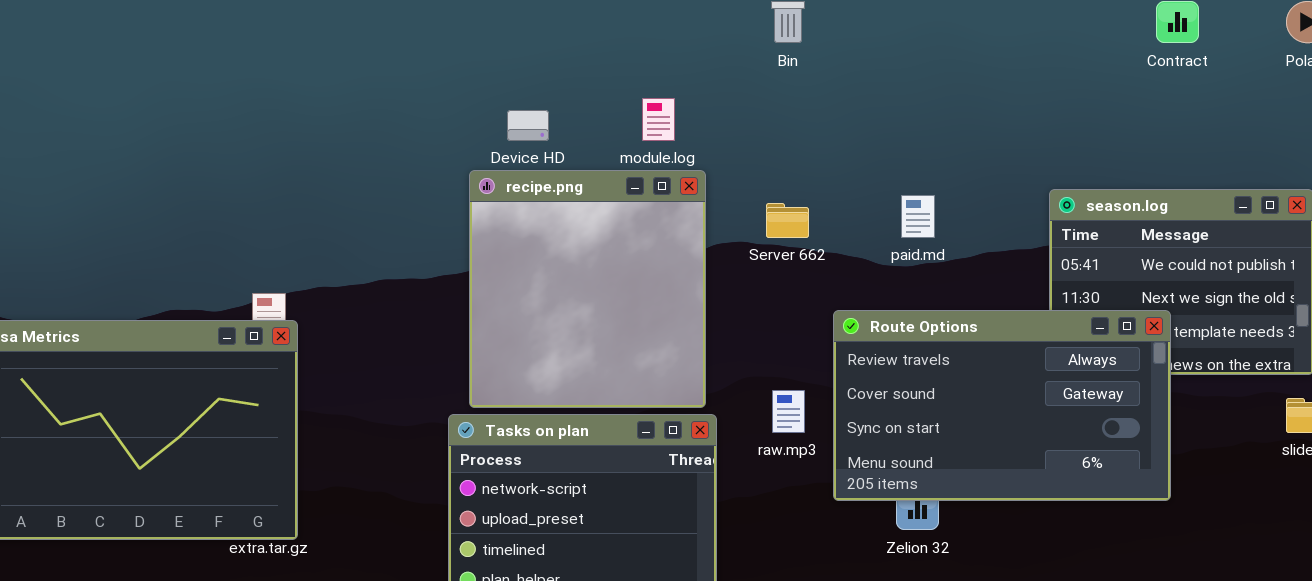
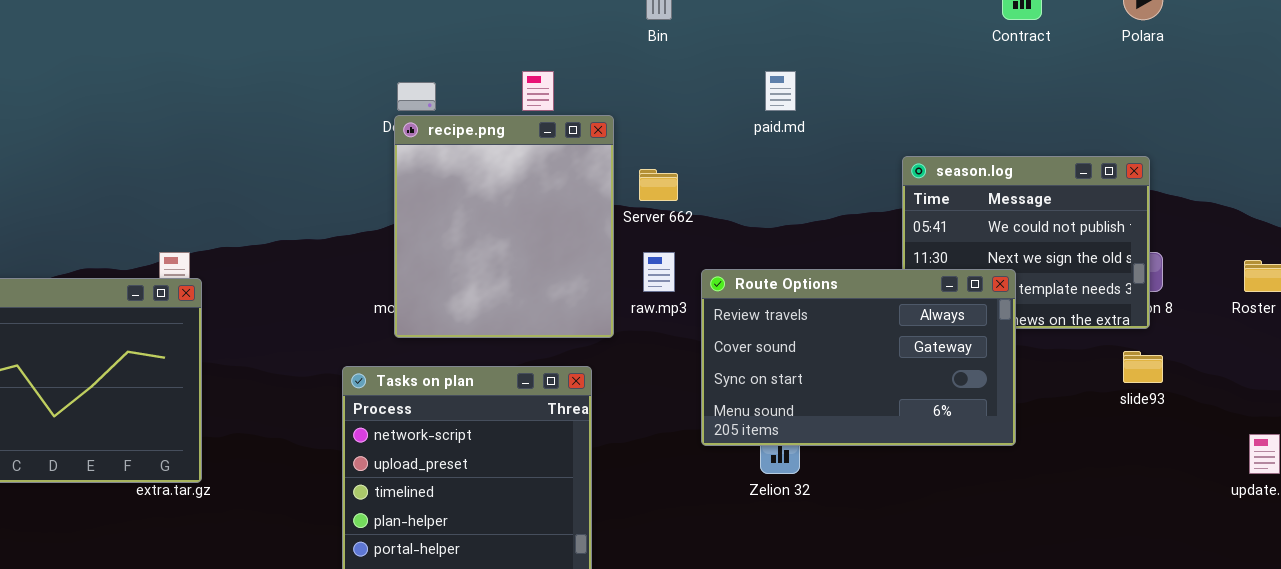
recipe.png: [469,170,706,408] -> [394,115,614,338], moved
paid.md: [901,195,935,238] -> [765,71,796,111], moved
raw.mp3: [772,390,805,433] -> [643,252,675,292], moved

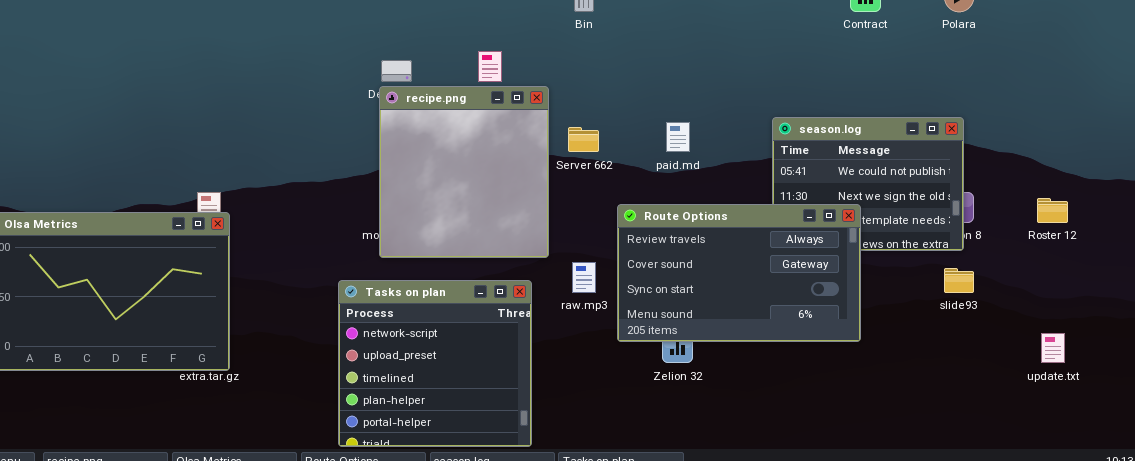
paid.md: [765,71,796,111] -> [666,122,690,152], moved
raw.mp3: [643,252,675,292] -> [572,262,596,293], moved

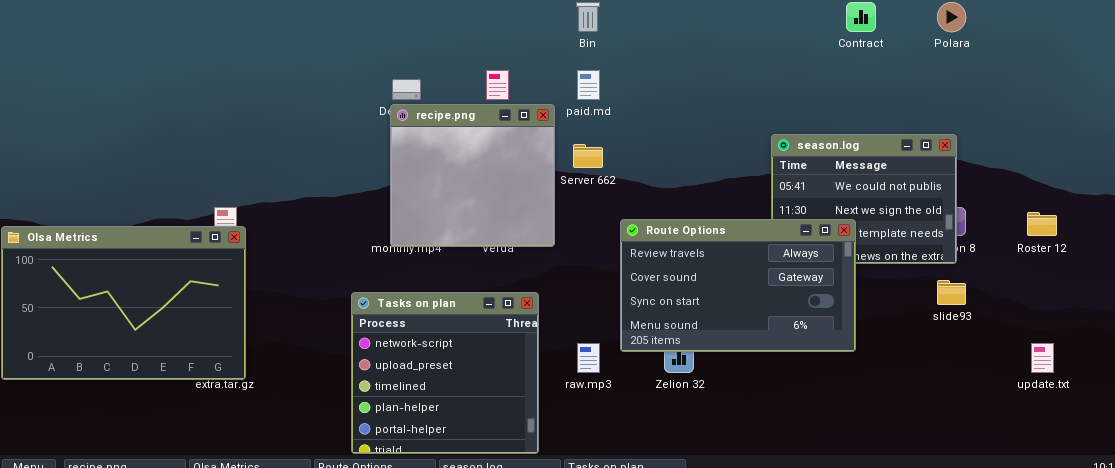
recipe.png: [379,86,549,258] -> [390,104,555,247], resized
paid.md: [666,122,690,152] -> [577,70,600,100], moved
raw.mp3: [572,262,596,293] -> [577,343,600,373], moved

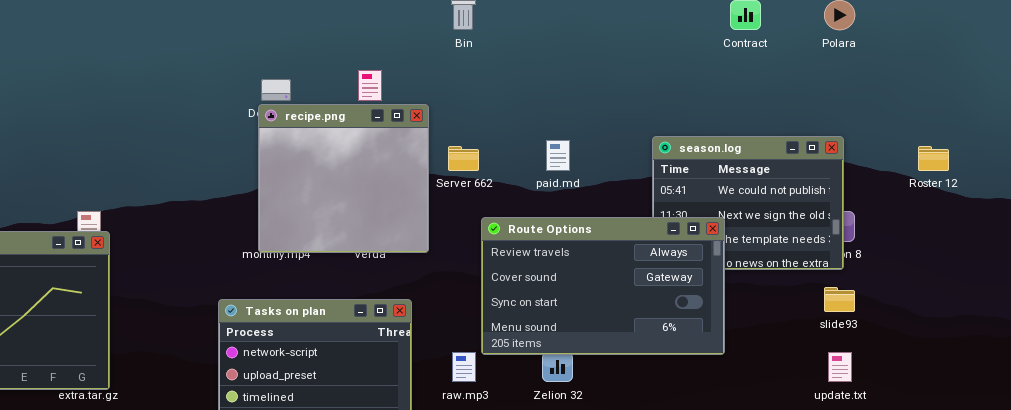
paid.md: [577,70,600,100] -> [546,140,570,171], moved
Roster 12: [1027,212,1057,236] -> [918,146,949,171], moved
Route Options: [620,219,856,352] -> [481,217,725,355], moved
update.txt: [1031,343,1054,373] -> [828,352,852,382], moved

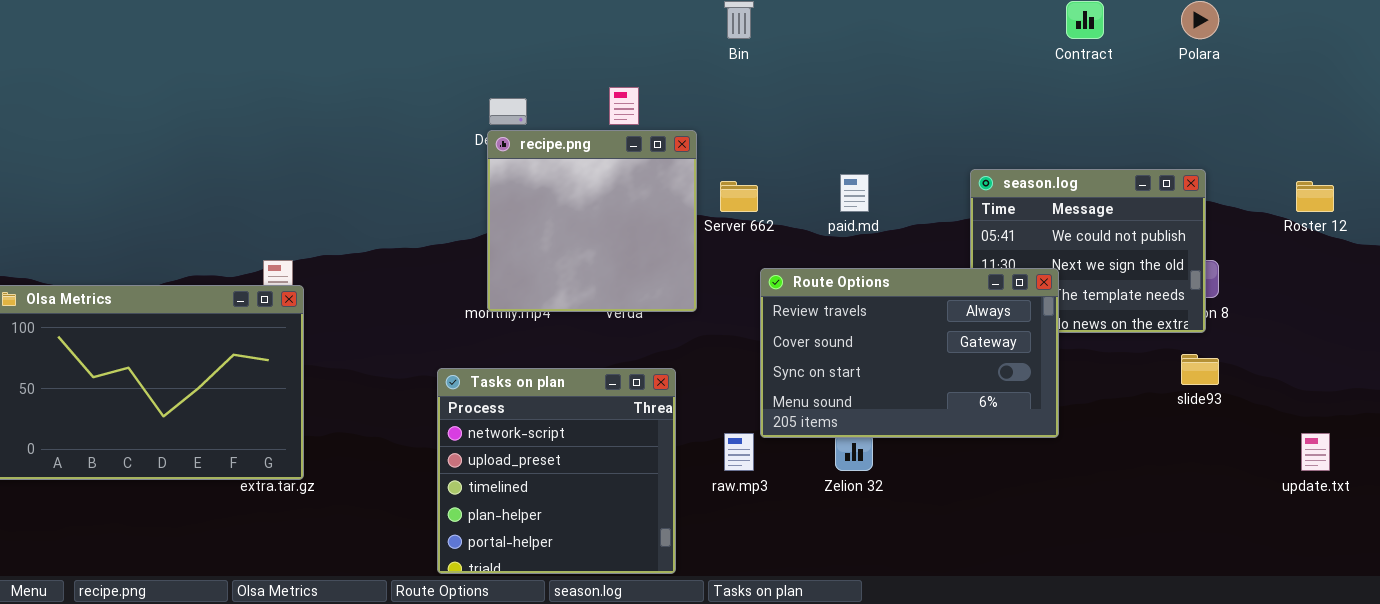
update.txt: [828,352,852,382] -> [1301,433,1330,471], moved

